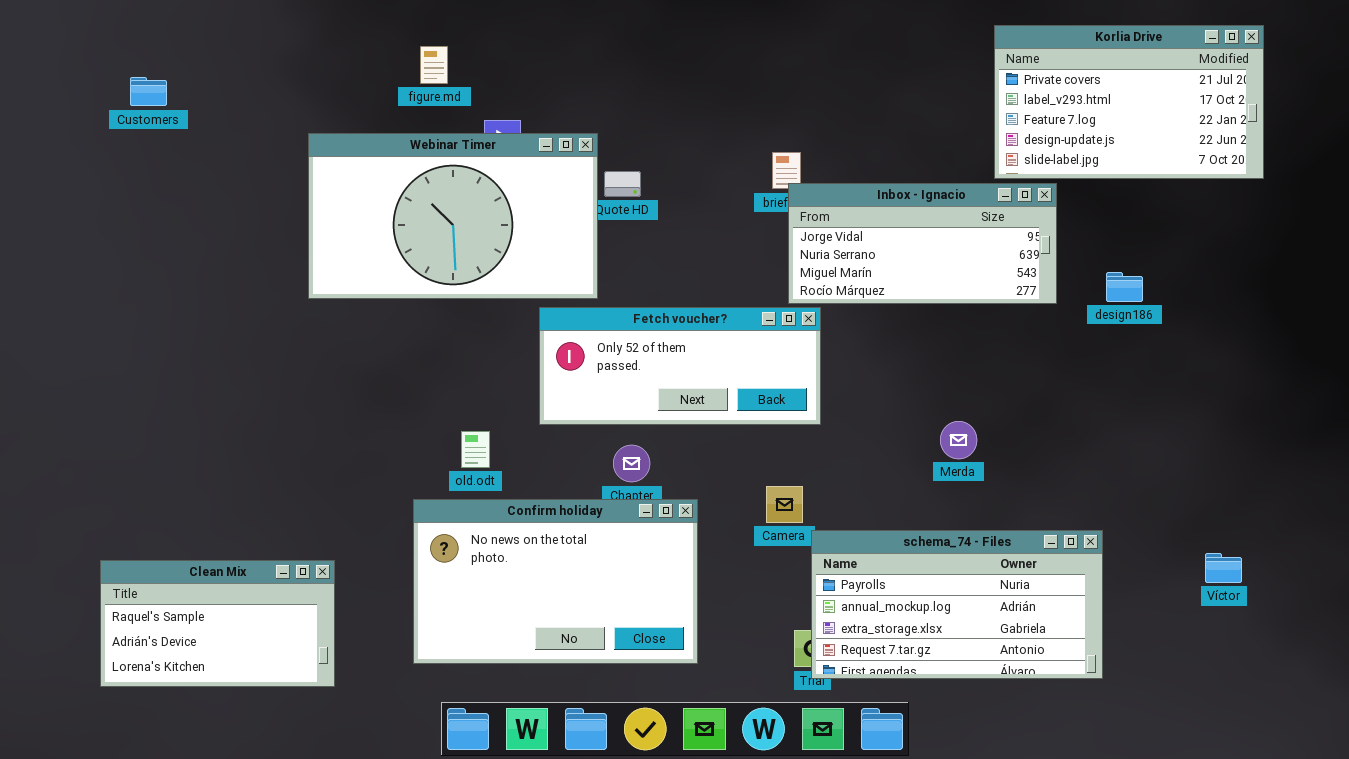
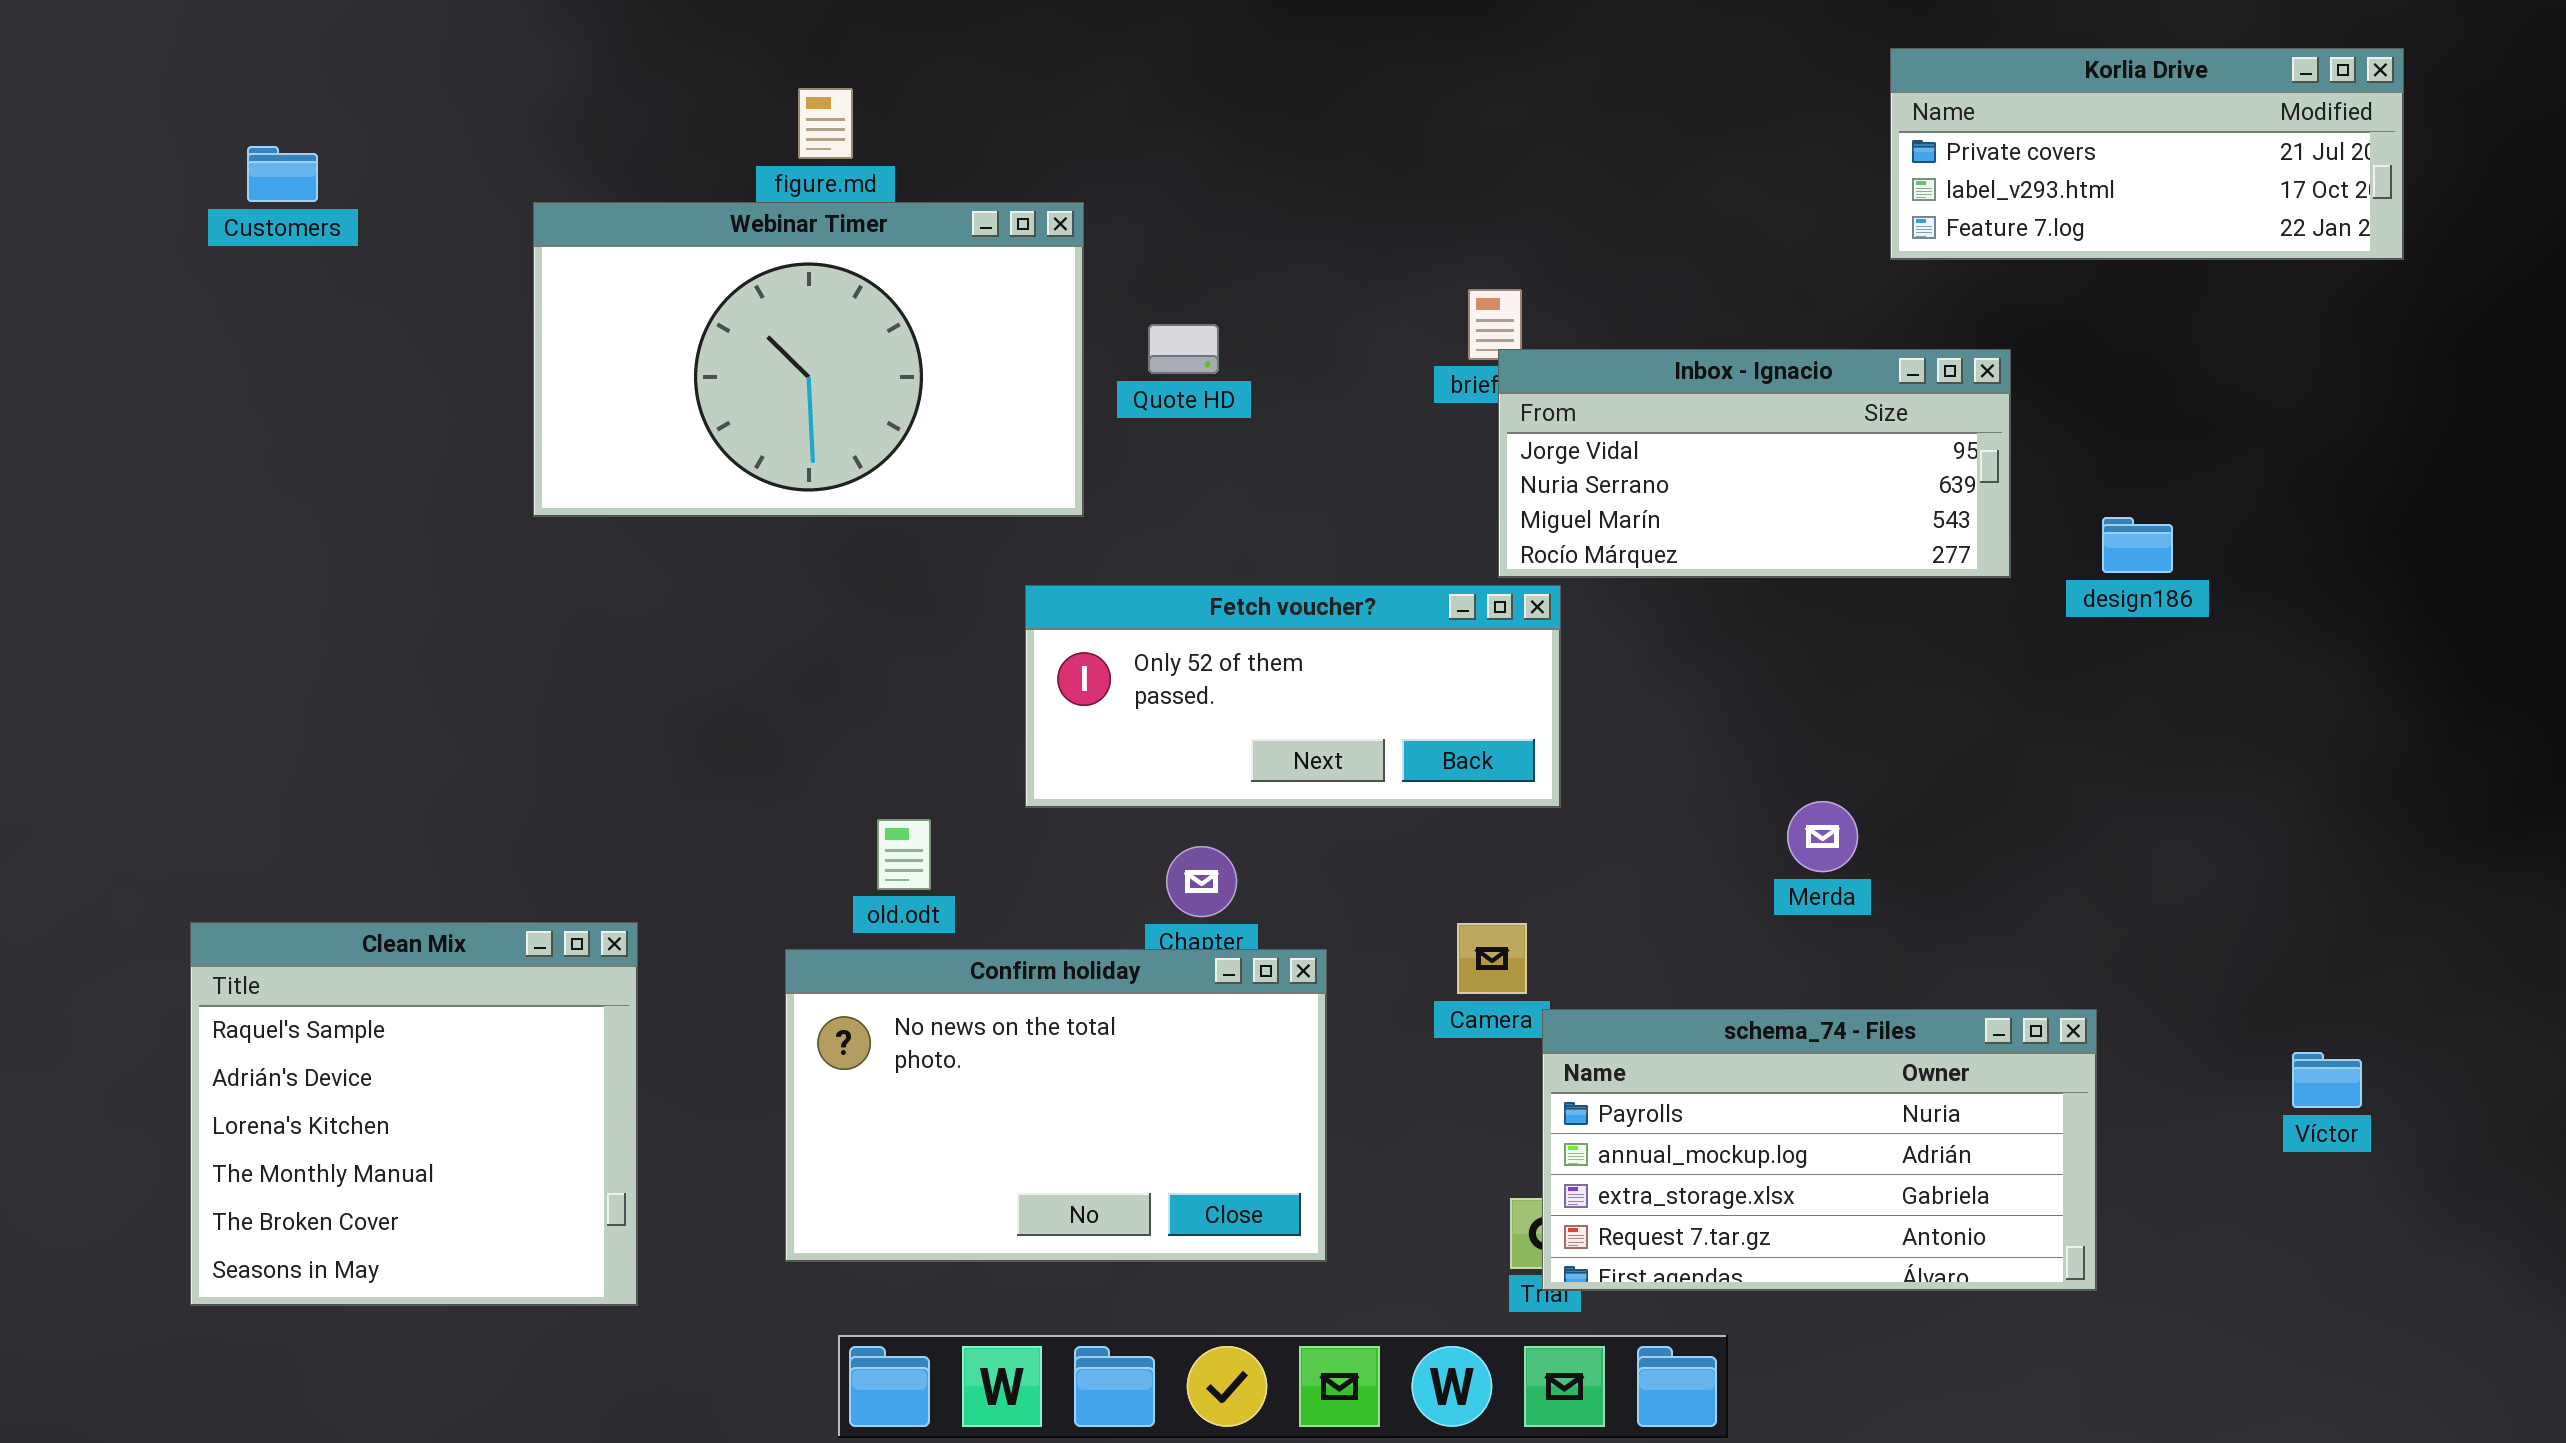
Korlia Drive: [994,25,1264,179] -> [1890,48,2404,260], resized
Webinar Timer: [308,133,598,299] -> [533,202,1084,517], moved
Clean Mix: [100,560,335,687] -> [190,922,638,1306], resized

